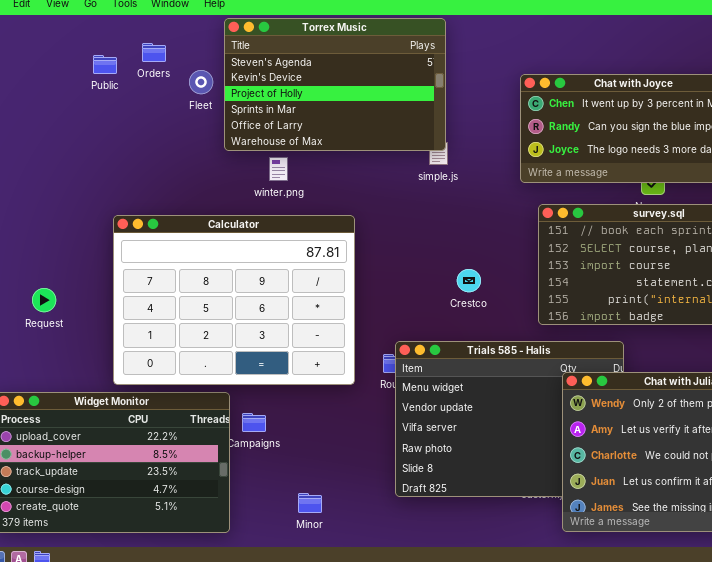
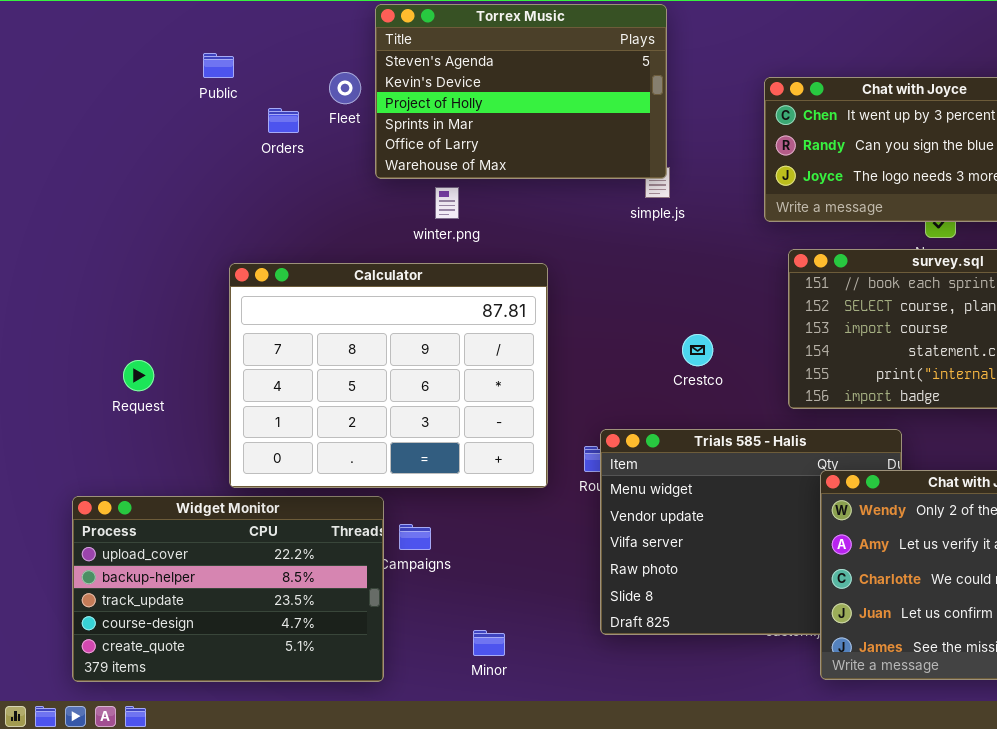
Orders: [142,43,166,62] -> [268,108,299,133], moved

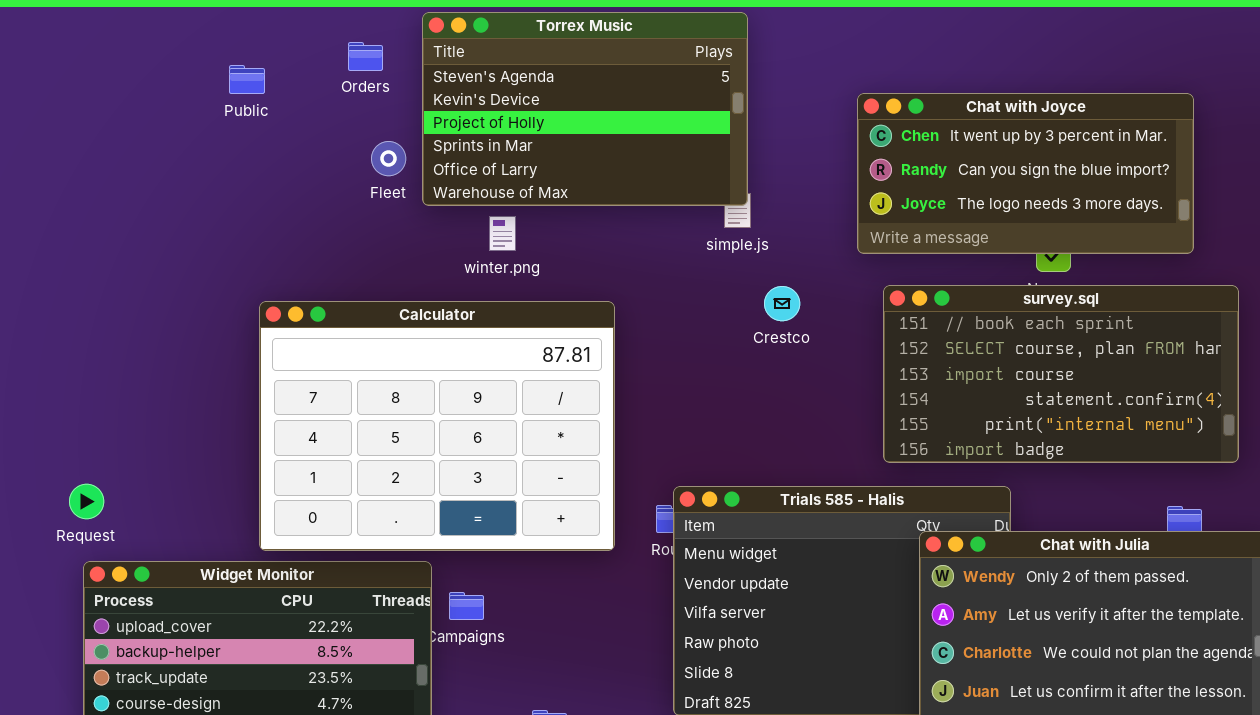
Fleet: [329,72,361,104] -> [371,141,406,176], moved
Orders: [268,108,299,133] -> [348,42,383,71], moved
Crestco: [682,334,713,366] -> [764,286,800,321], moved
Request: [123,360,154,391] -> [69,484,104,519], moved

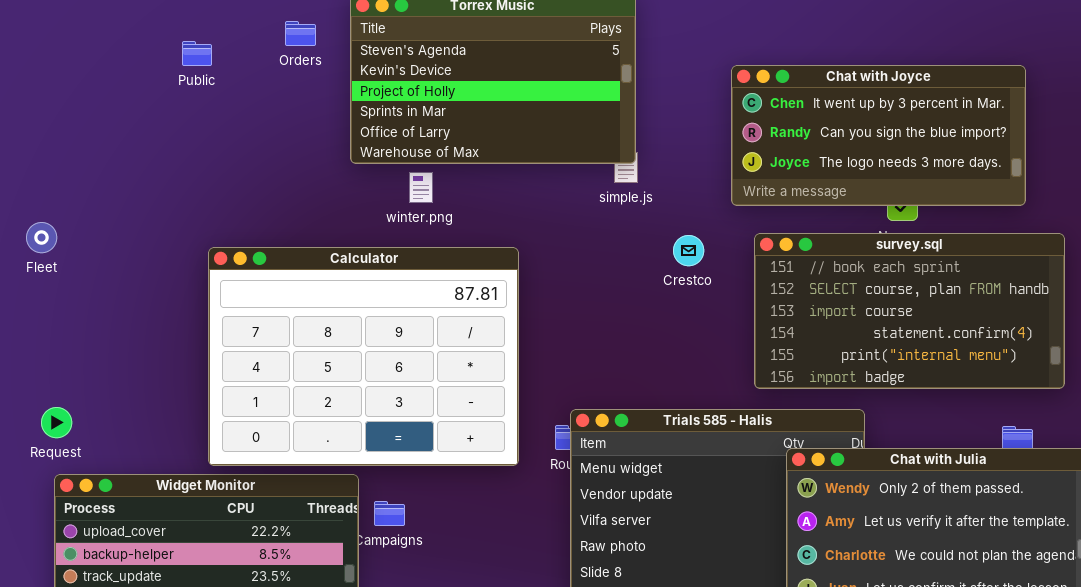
Fleet: [371,141,406,176] -> [26,222,57,253], moved
Crestco: [764,286,800,321] -> [673,235,704,266], moved

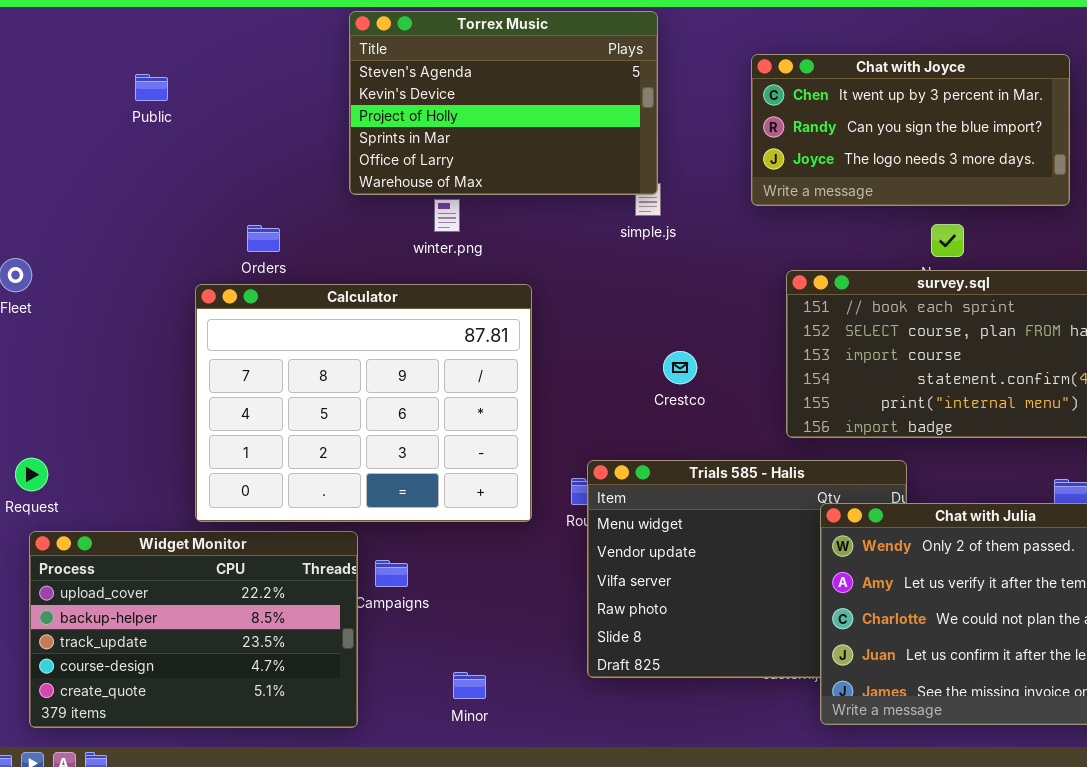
Orders: [285,21,316,46] -> [247,225,280,252], moved
Public: [182,41,212,66] -> [135,74,168,101], moved
Chat with Joyce: [731,65,1026,206] -> [751,54,1070,206], moved
winter.png: [409,172,433,203] -> [434,199,460,232], moved
Crestco: [673,235,704,266] -> [663,351,697,384], moved

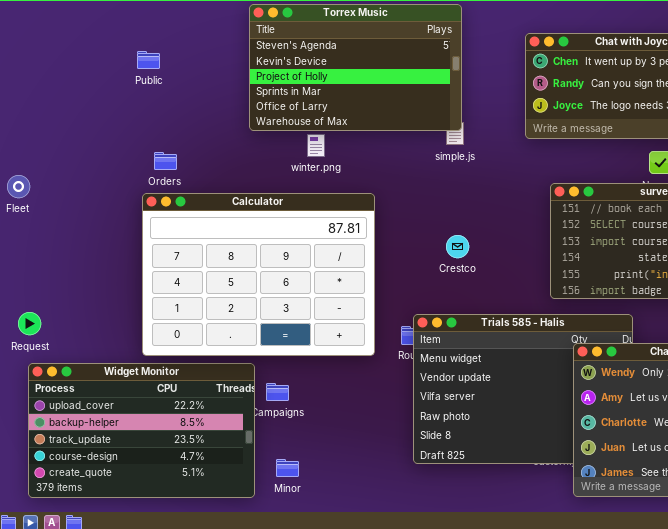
Public: [135,74,168,101] -> [137,51,160,69], moved
Orders: [247,225,280,252] -> [154,152,177,170], moved
Crestco: [663,351,697,384] -> [446,235,469,258], moved
Minor: [453,672,486,699] -> [276,459,299,477], moved

